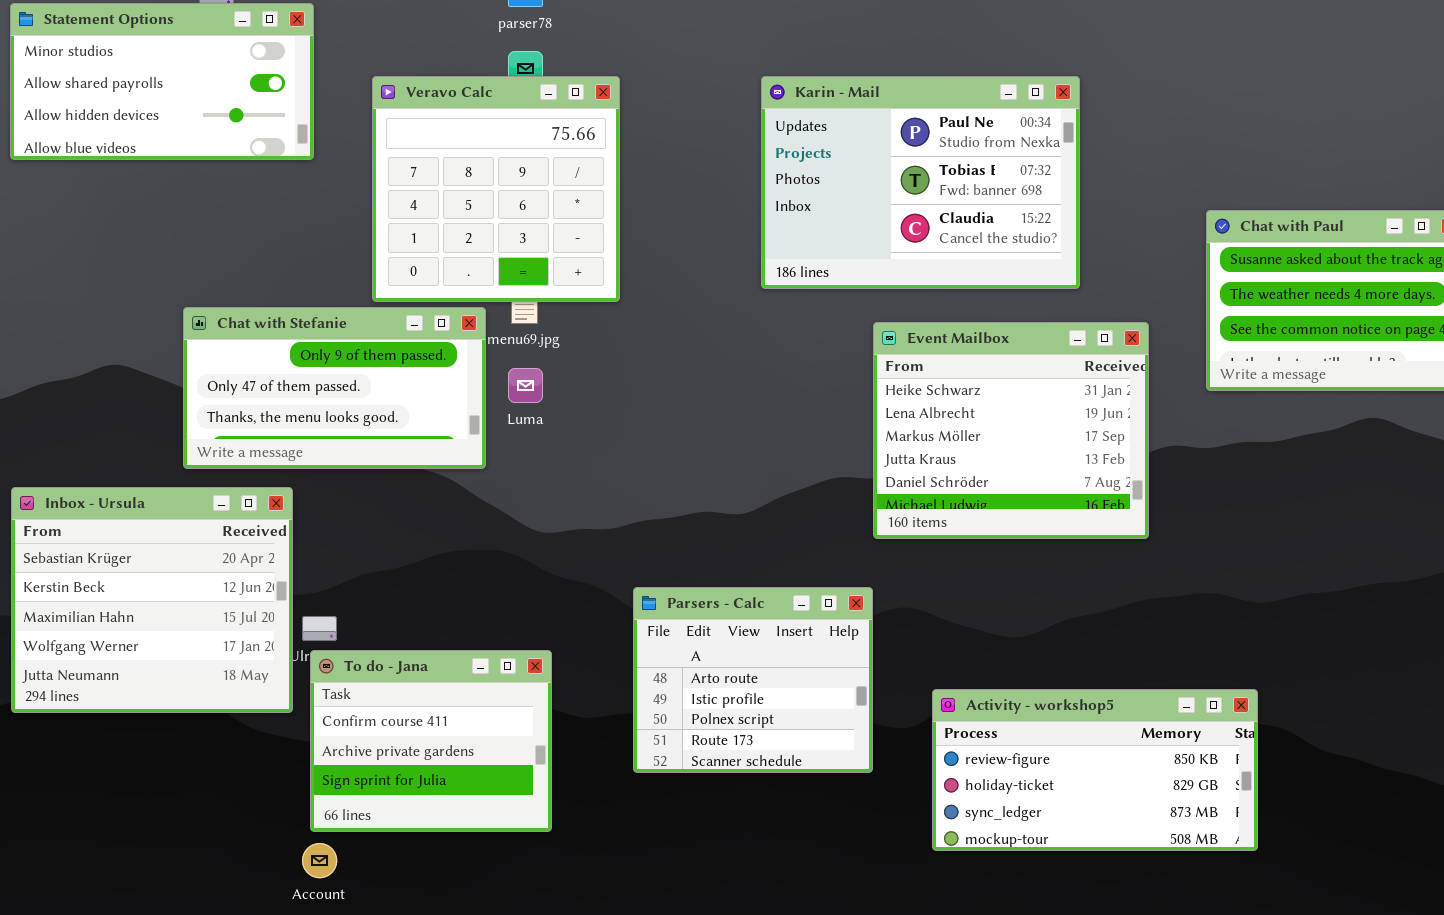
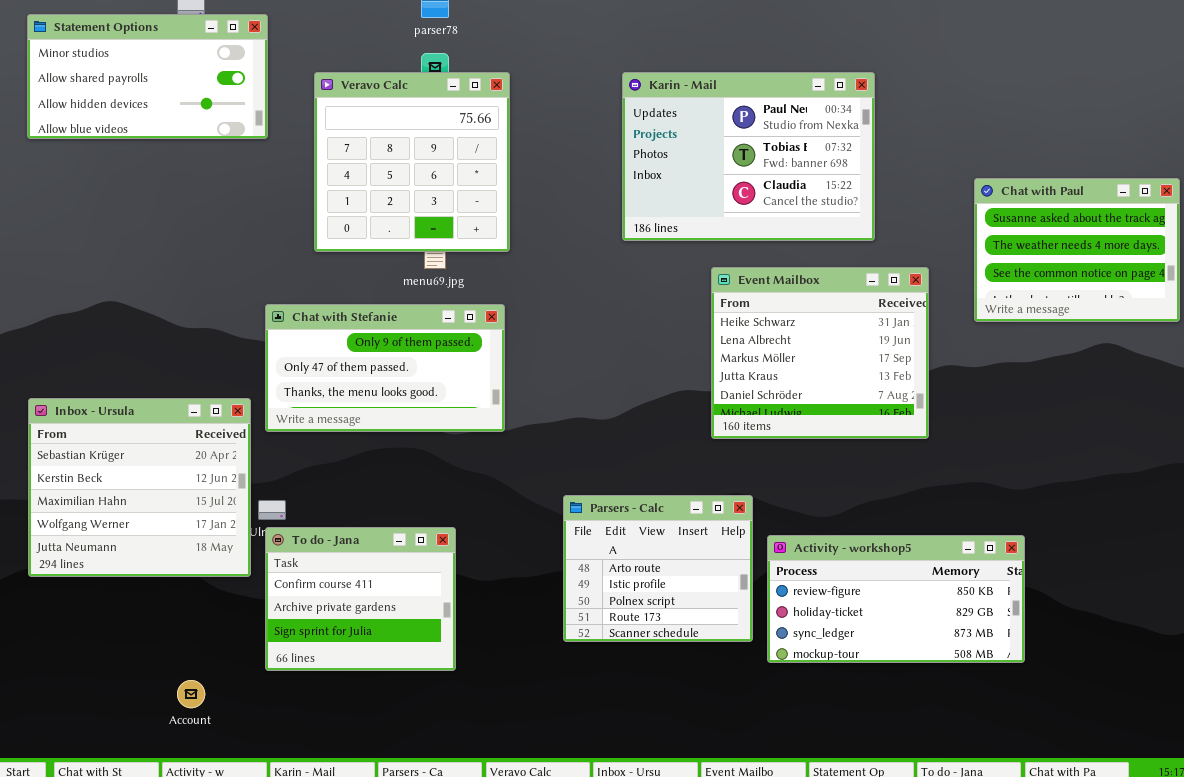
Chat with Stefanie: [183,307,486,469] -> [265,304,505,432], moved
Parsers - Calc: [633,587,873,773] -> [563,495,753,642], moved
Activity - workshop5: [932,689,1258,851] -> [767,535,1025,663], moved
Account: [302,843,337,878] -> [177,680,205,708], moved

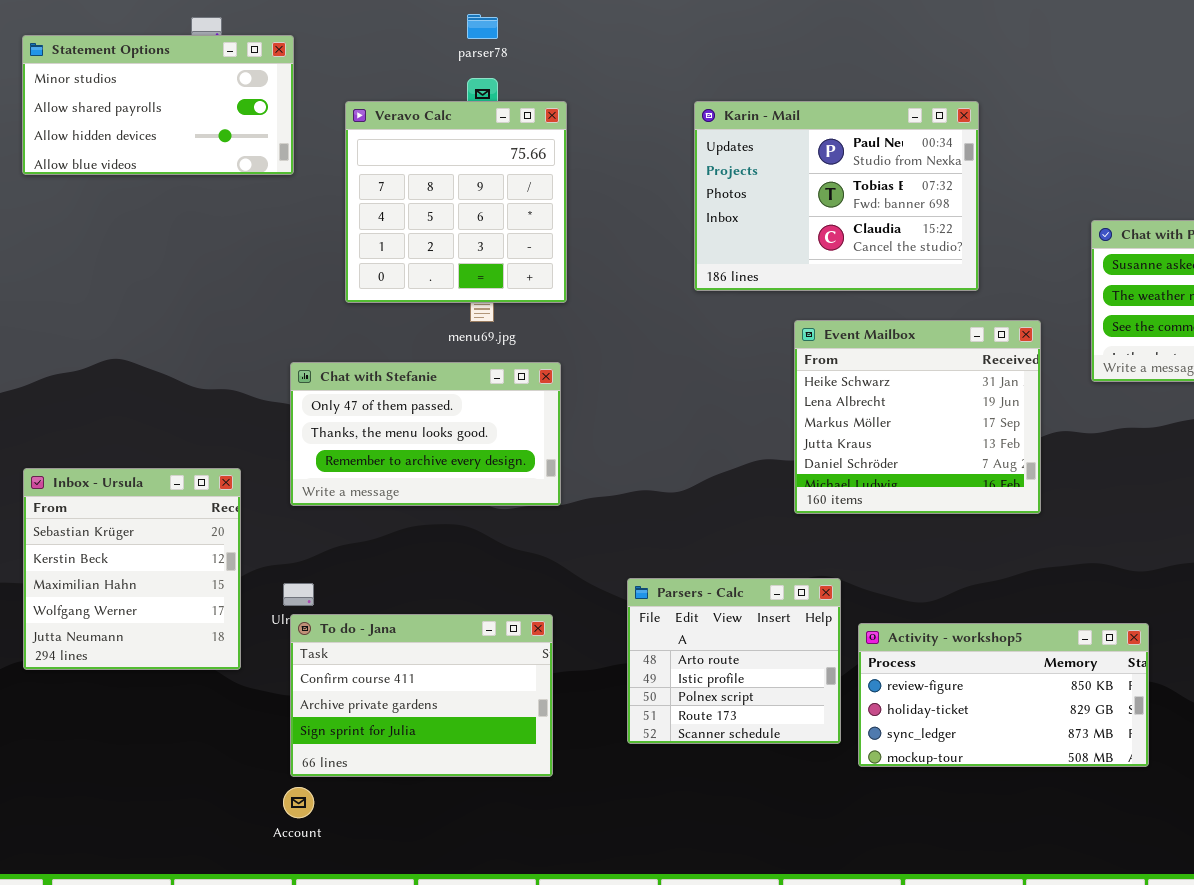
Chat with Stefanie: [265,304,505,432] -> [290,362,561,506], scrolled down 1 row
Inbox - Ursula: [28,398,251,577] -> [23,468,241,670], resized
To do - Jana: [265,527,456,671] -> [290,614,553,777], resized
Account: [177,680,205,708] -> [283,787,314,818], moved

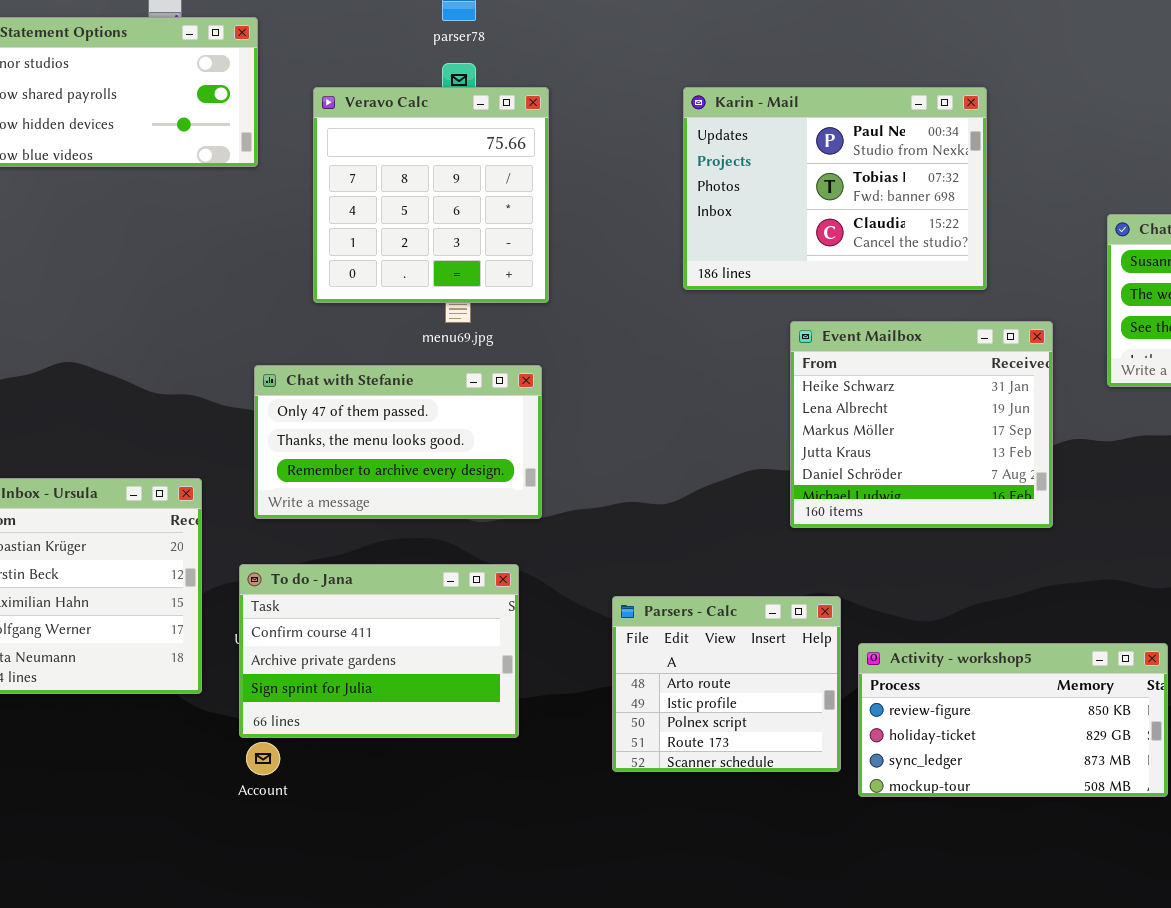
To do - Jana: [290,614,553,777] -> [239,564,519,738], moved
Account: [283,787,314,818] -> [246,742,280,775], moved

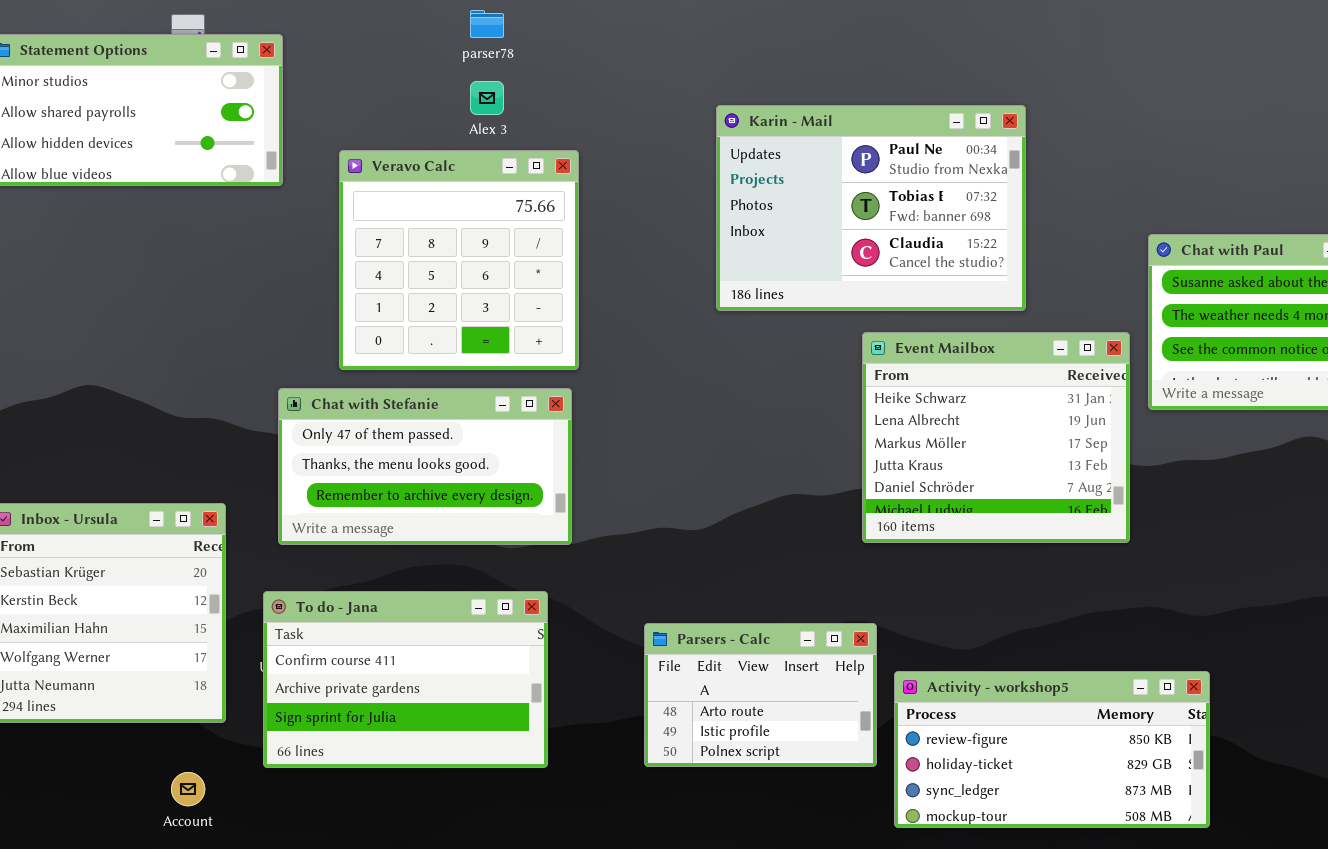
Veravo Calc: [313,87,549,303] -> [339,150,579,370], moved
Event Mailbox: [790,321,1053,528] -> [862,332,1130,543], moved
Parsers - Calc: [612,596,841,772] -> [644,623,877,767], resized
Account: [246,742,280,775] -> [171,772,205,806], moved

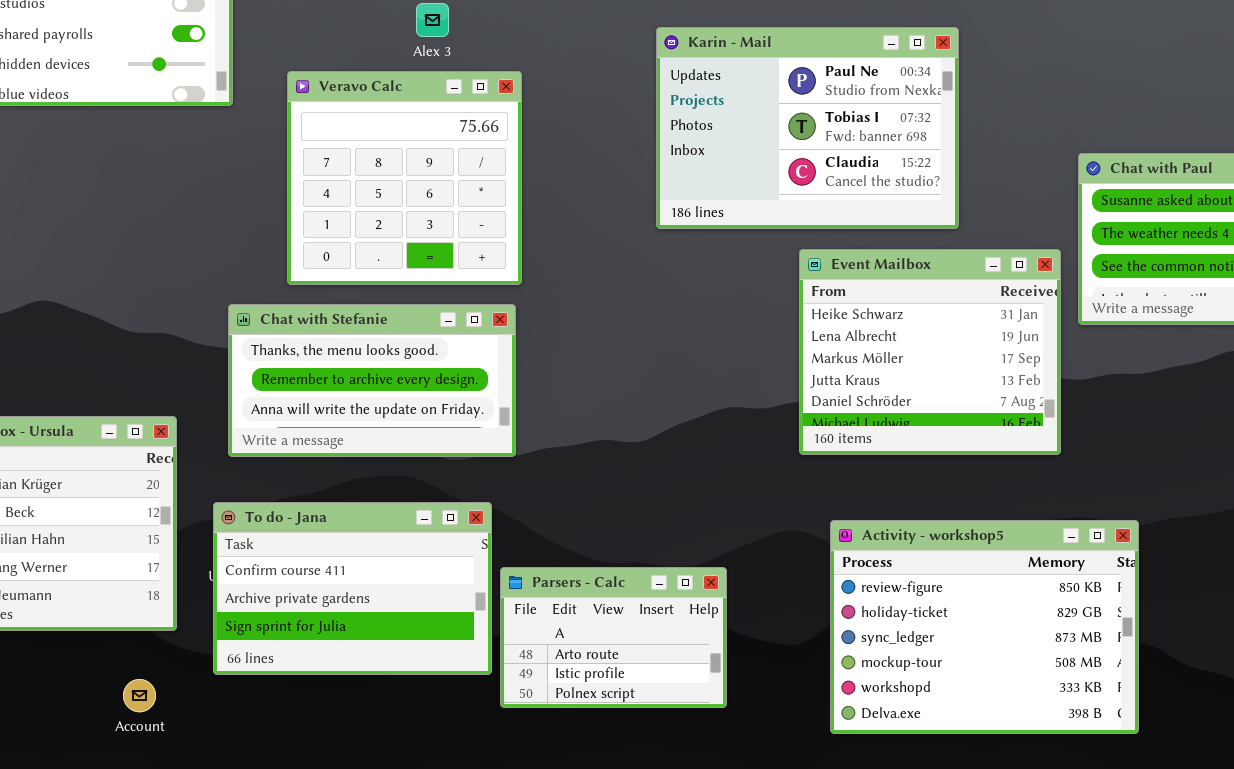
Chat with Stefanie: [278,388,572,545] -> [228,304,516,457], scrolled down 1 row
Parsers - Calc: [644,623,877,767] -> [500,567,727,708], moved
Activity - workshop5: [894,671,1210,828] -> [830,520,1139,734], resized

